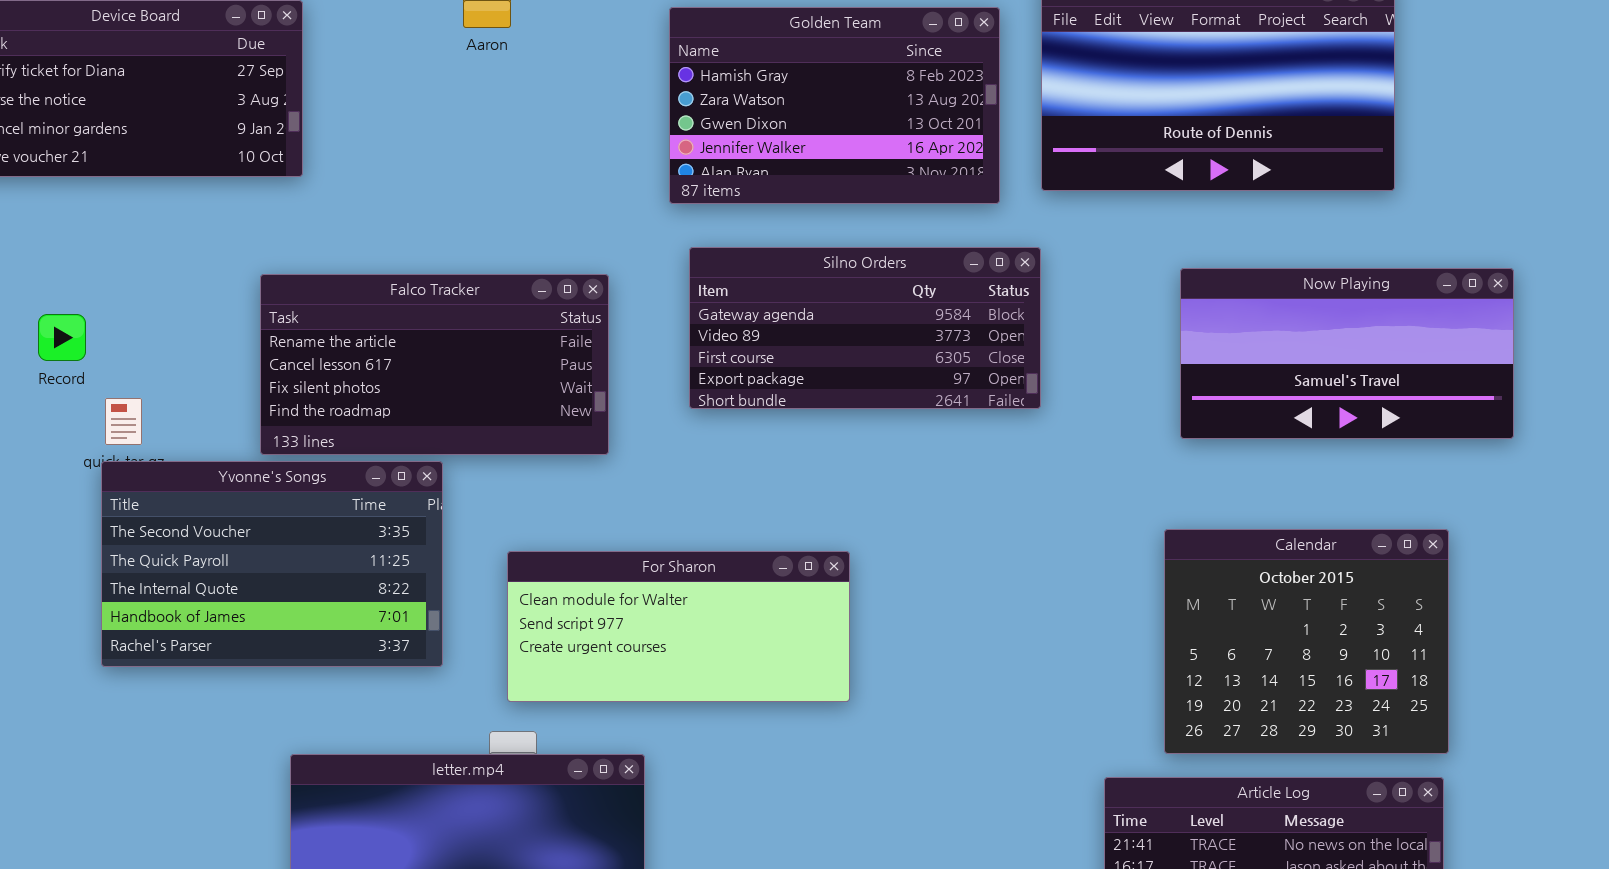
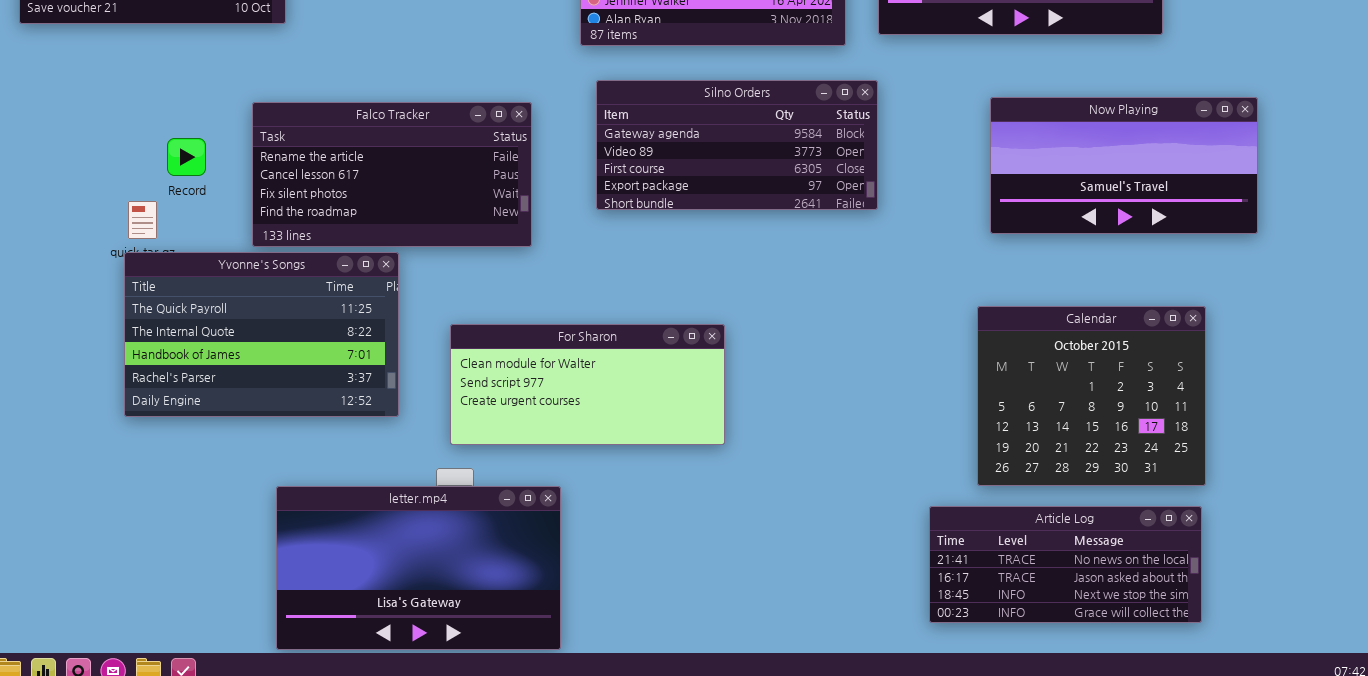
Record: [38,314,86,361] -> [167,138,206,176], moved
Yvonne's Songs: [101,461,443,667] -> [124,252,399,417], scrolled down 1 row

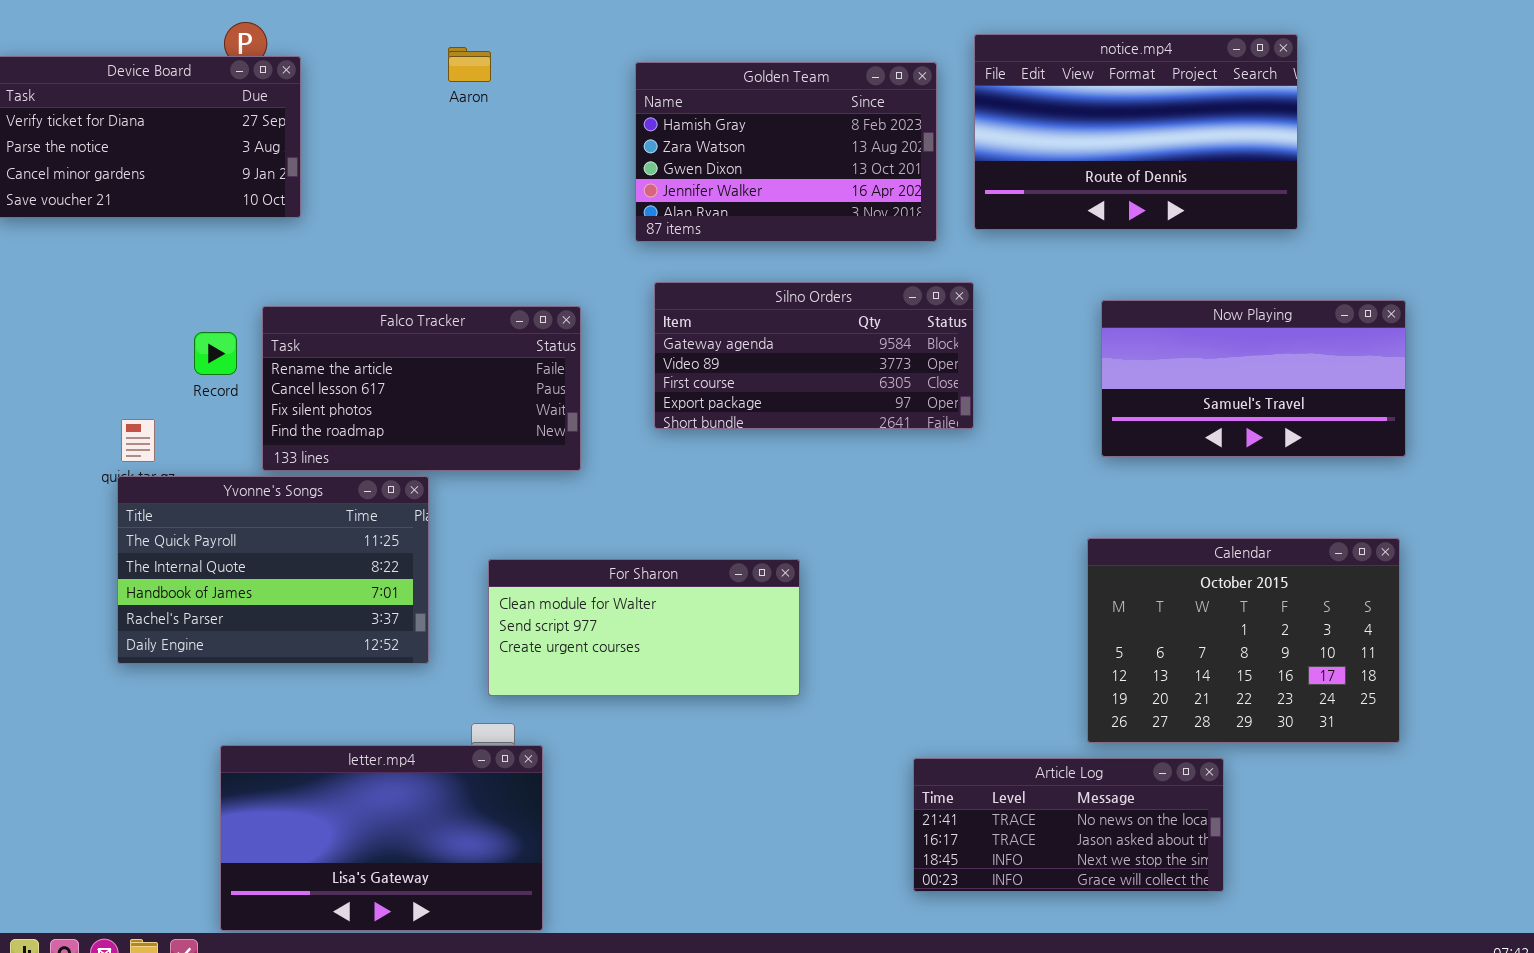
Record: [167,138,206,176] -> [194,332,237,375], moved
Calendar: [977,306,1206,486] -> [1087,538,1400,743], resized
letter.mp4: [276,486,561,650] -> [220,745,543,931], moved
Article Log: [929,506,1202,623] -> [913,758,1224,892], moved

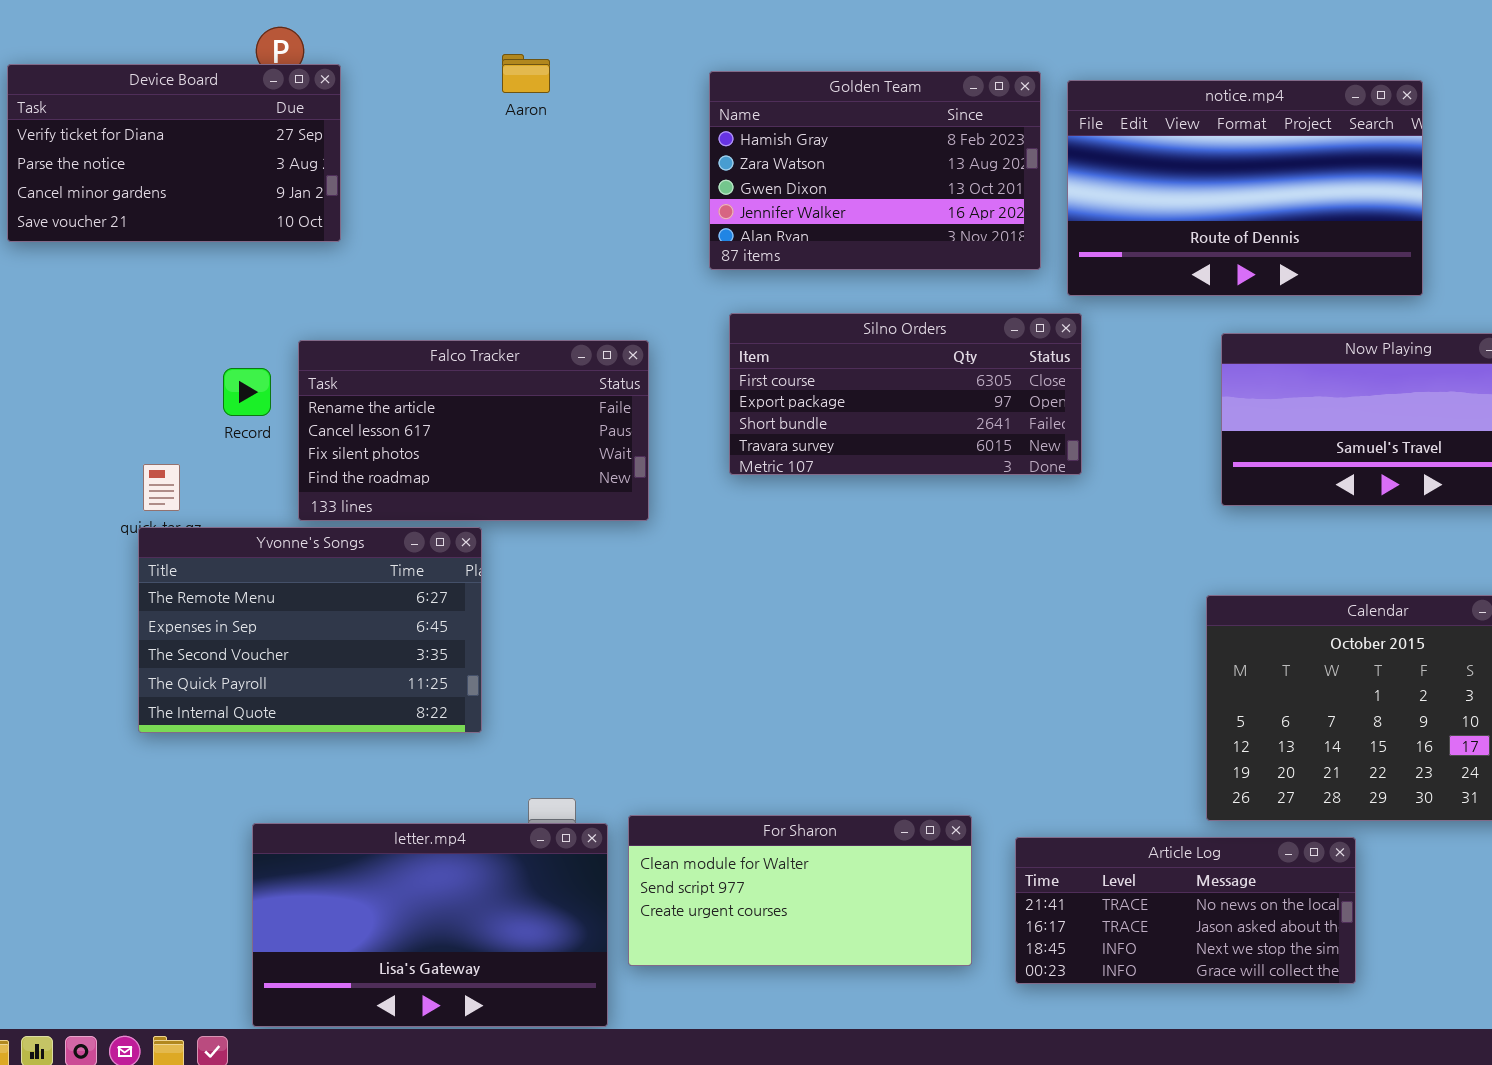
notice.mp4: [974,34,1298,230] -> [1067,80,1423,296], moved
Silno Orders: [654,282,974,429] -> [729,313,1082,475], scrolled down 2 rows
Yvonne's Songs: [117,476,429,664] -> [138,527,482,733], scrolled up 3 rows
For Sharon: [488,559,800,696] -> [628,815,972,966], moved

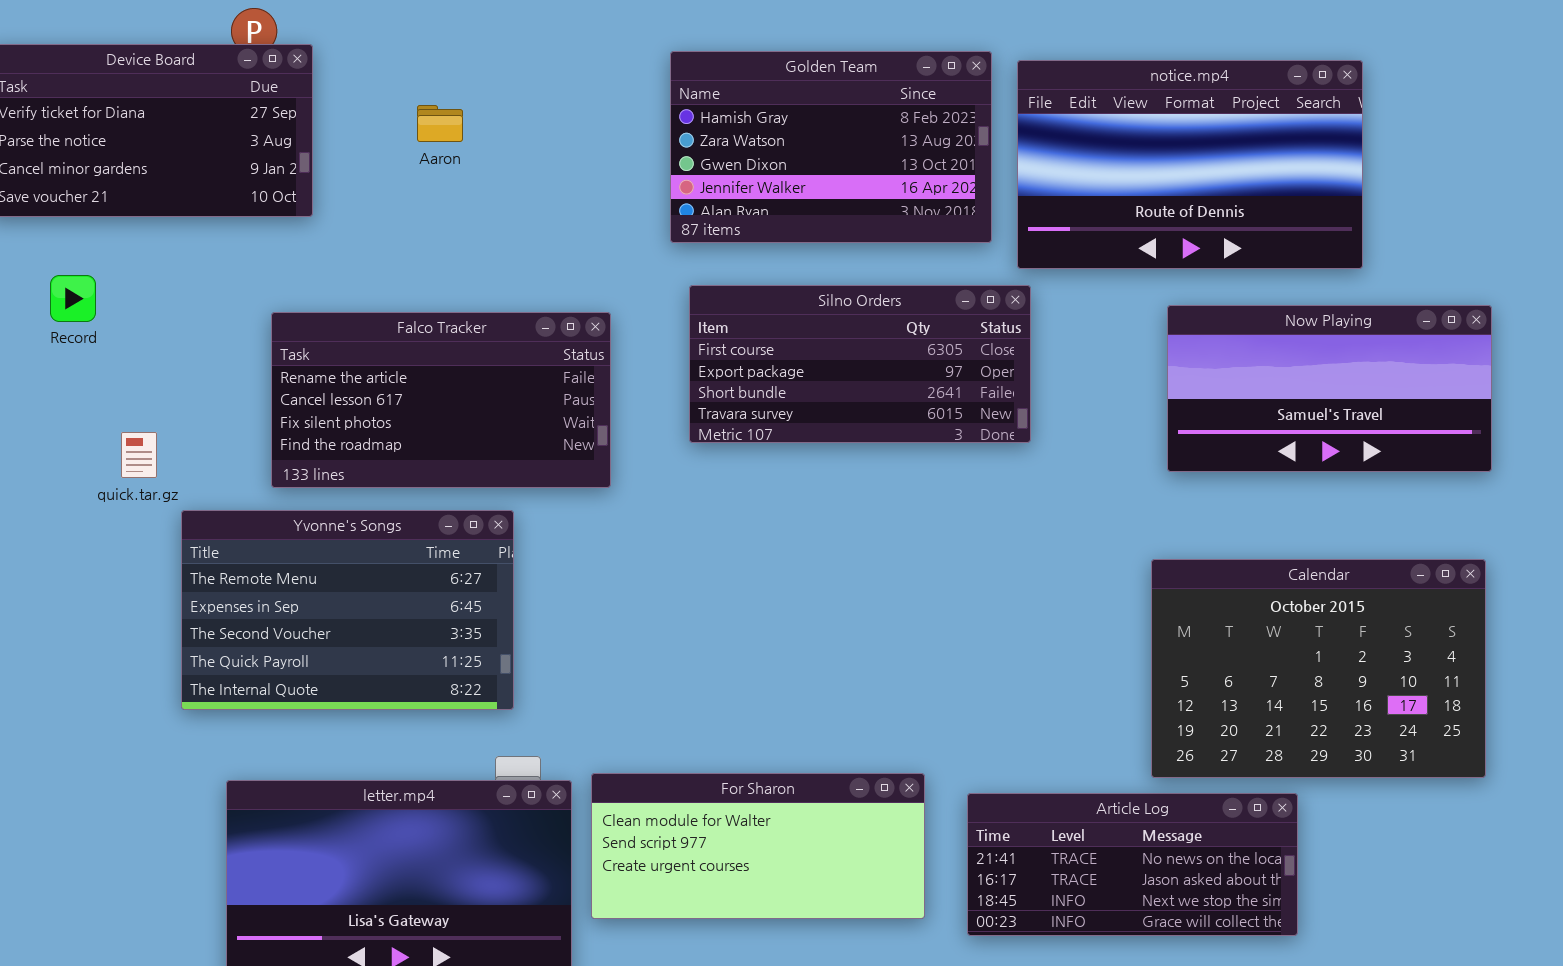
Aaron: [502,54,550,93] -> [417,105,463,142], moved
Record: [223,368,271,416] -> [50,275,96,322], moved
Yvonne's Songs: [138,527,482,733] -> [181,510,514,710], moved

